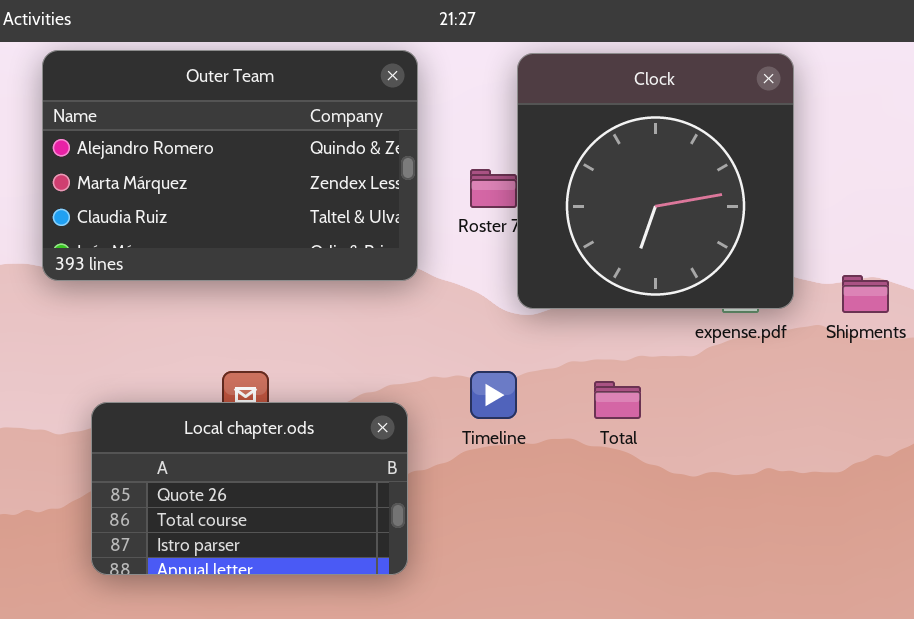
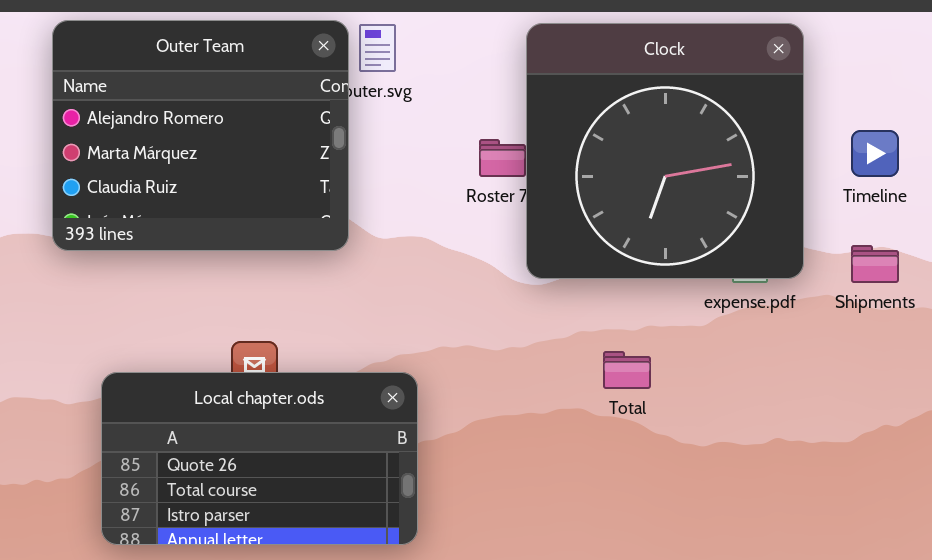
Outer Team: [42,50,418,281] -> [52,20,349,251], resized
Timeline: [470,371,517,419] -> [851,130,899,177], moved

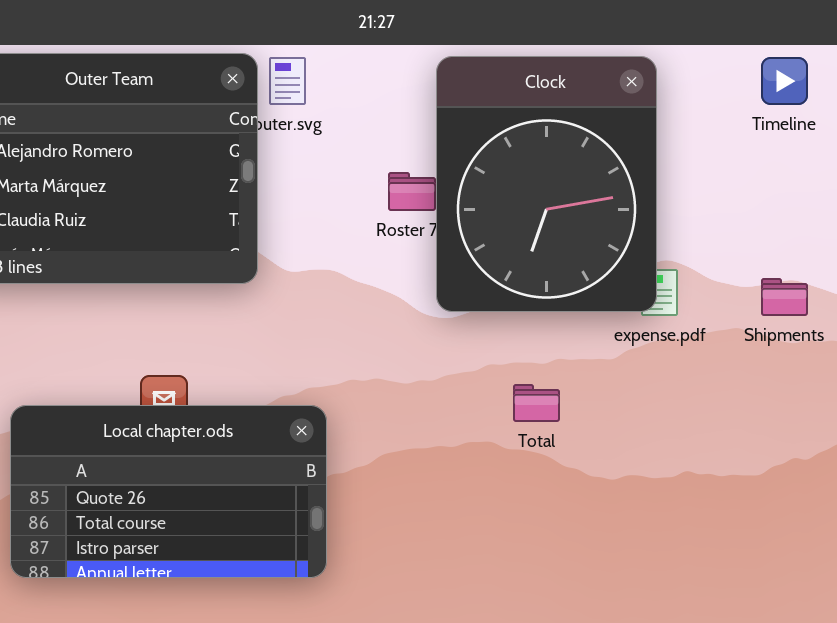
Clock: [526,23,804,279] -> [436,56,657,312], resized
Timeline: [851,130,899,177] -> [761,57,808,105], moved

